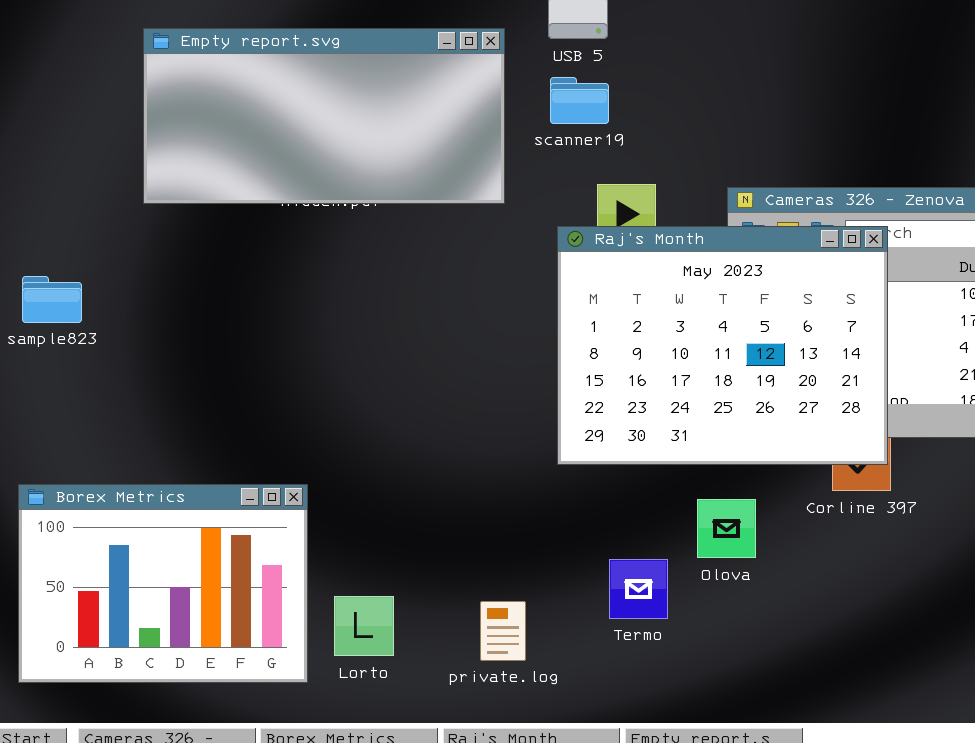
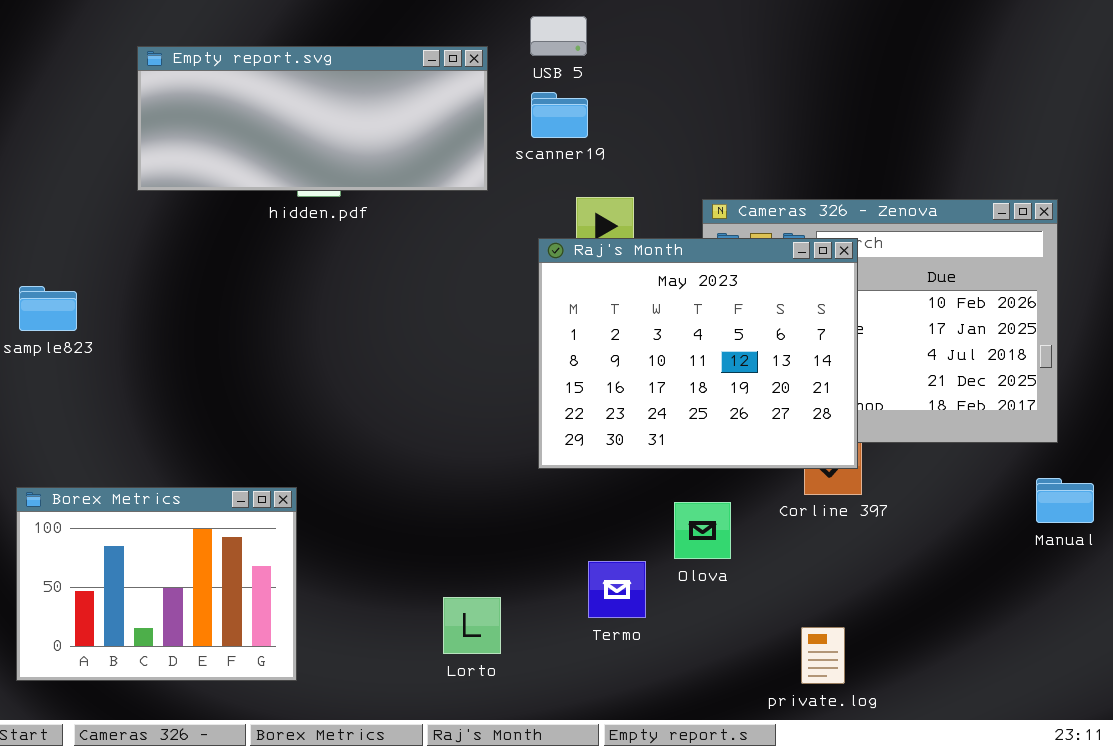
Empty report.svg: [143,28,505,204] -> [137,46,488,191], resized
Lorto: [334,596,394,656] -> [443,597,501,654], moved
private.log: [480,601,526,661] -> [801,627,845,684], moved

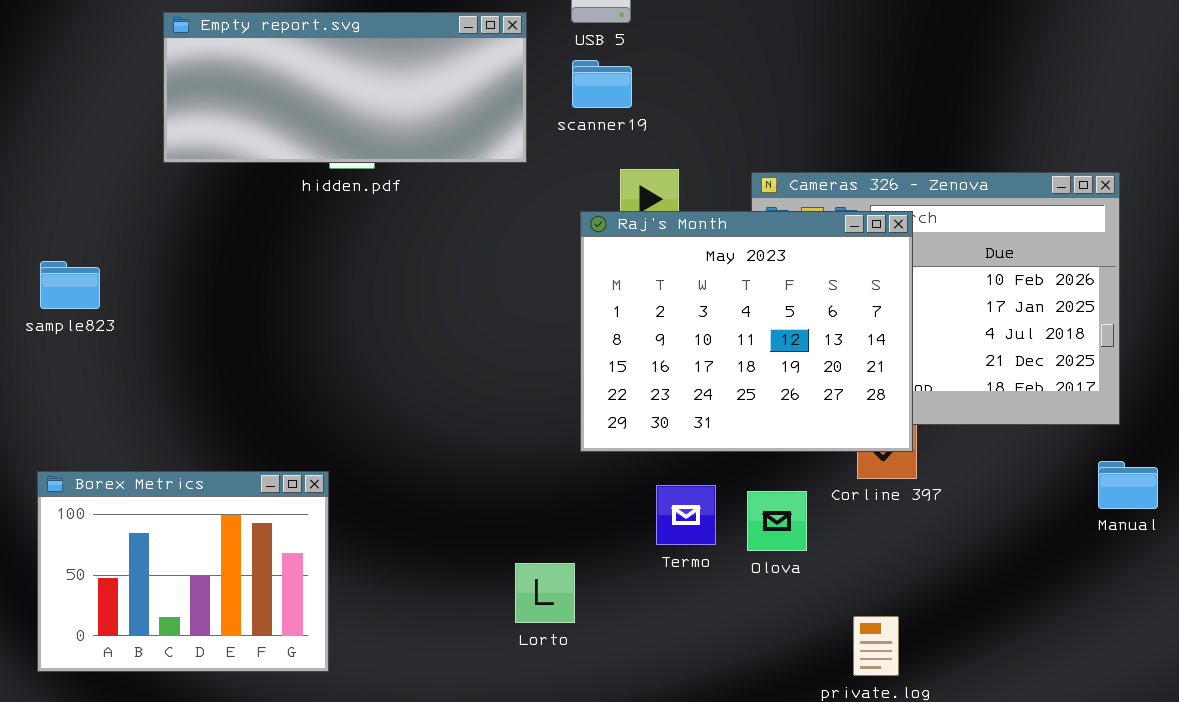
Olova: [674,502,731,559] -> [747,491,807,551], moved
Termo: [588,561,646,618] -> [656,485,716,545], moved
Lorto: [443,597,501,654] -> [515,563,575,623], moved

